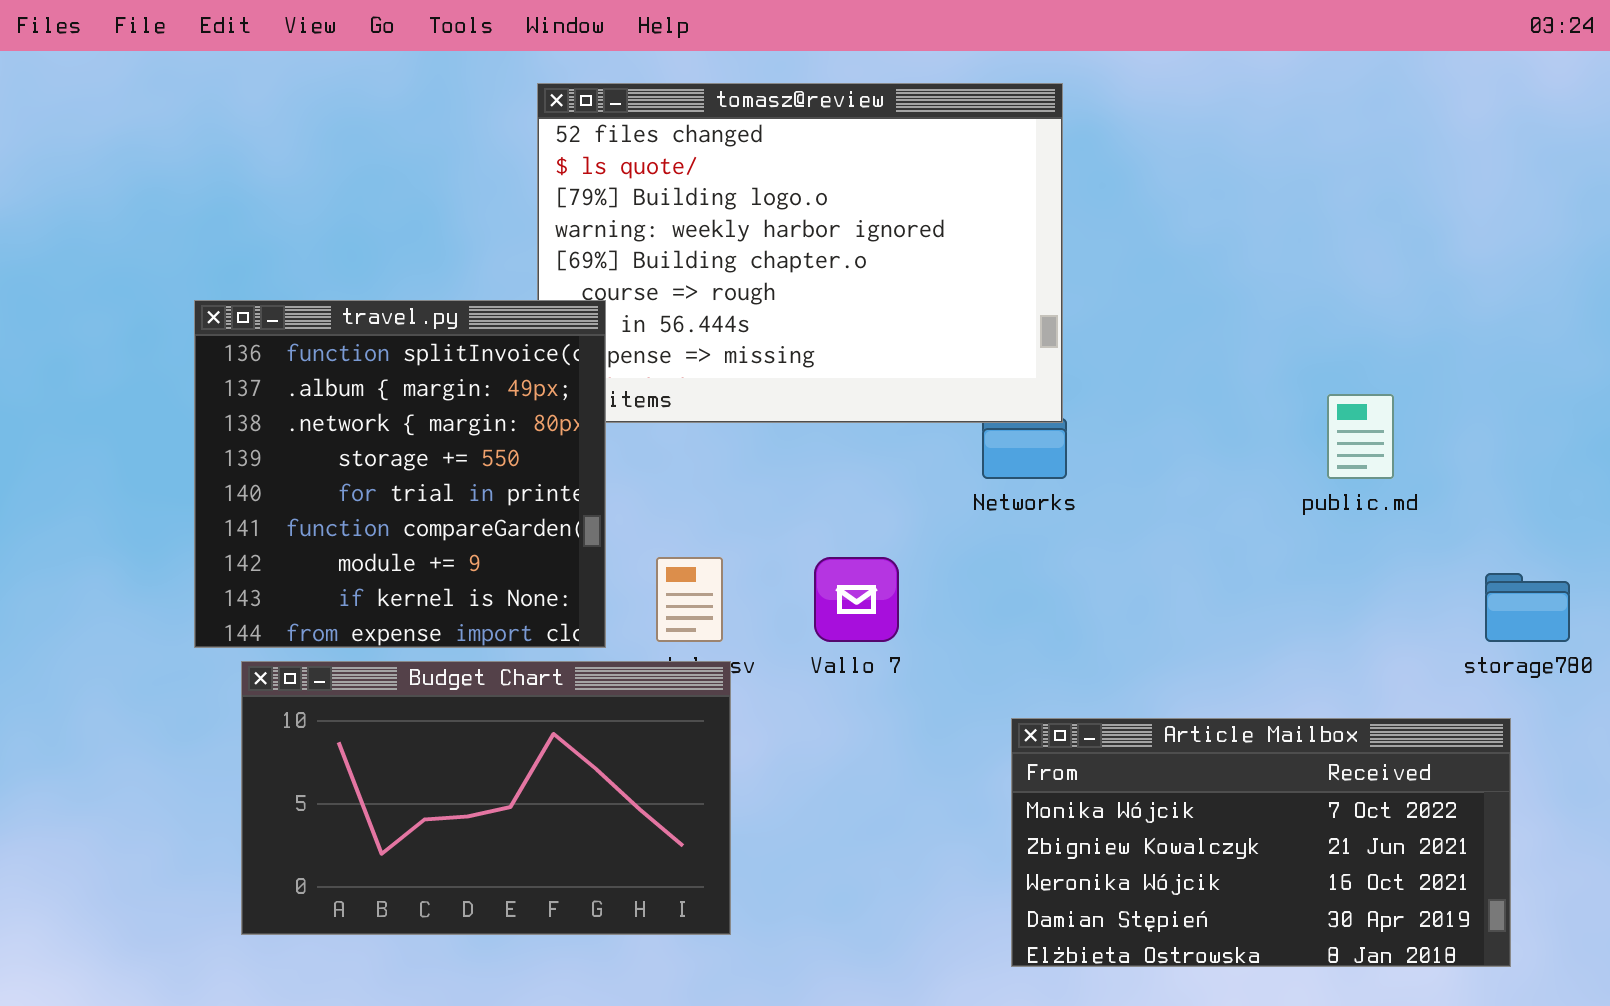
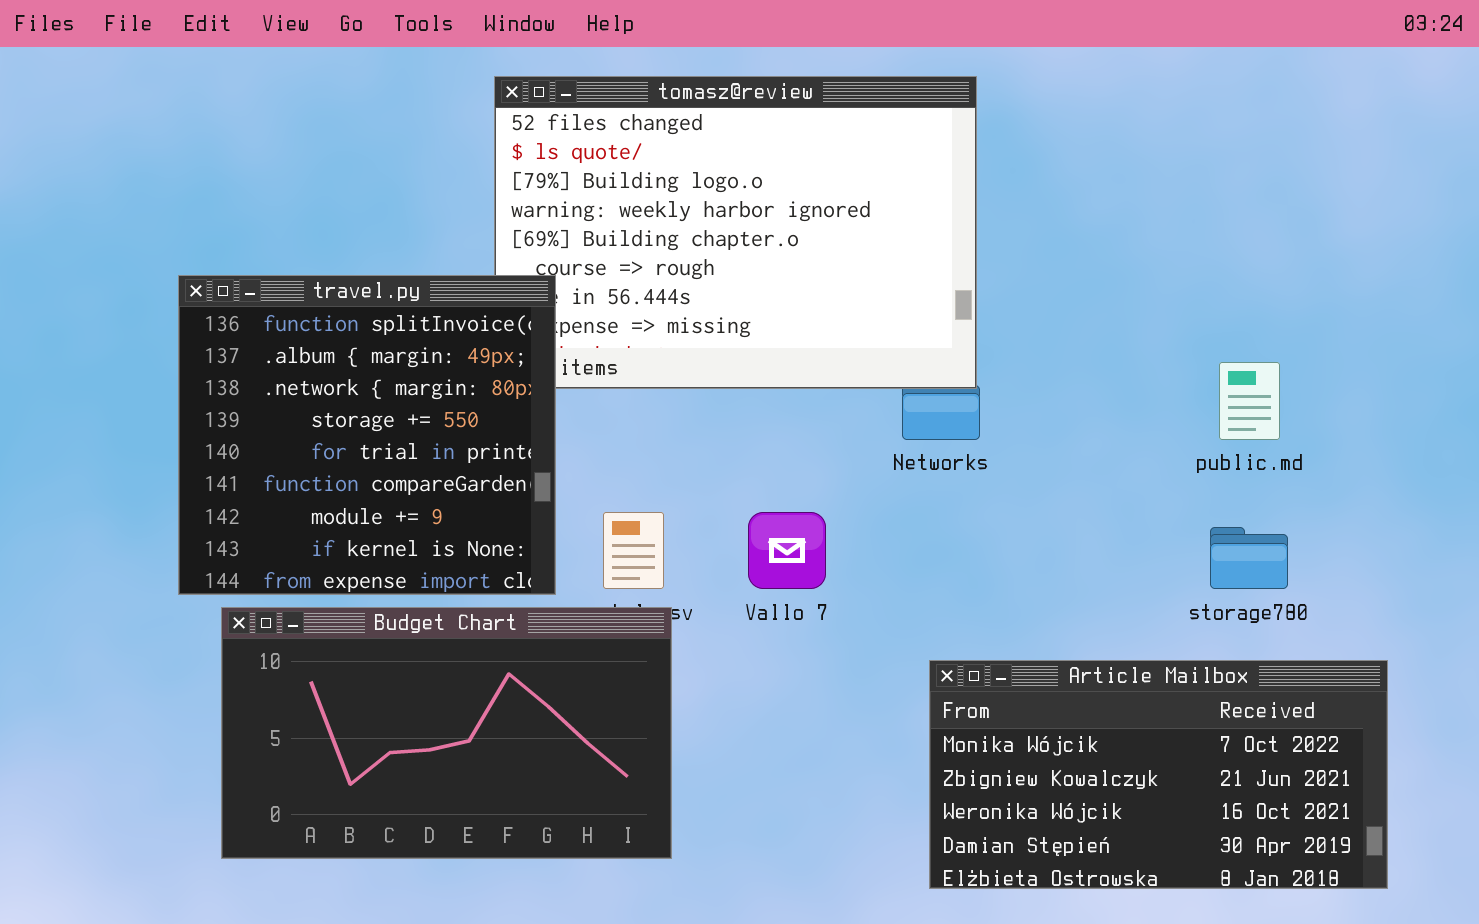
storage780: [1485,573,1570,642] -> [1210,527,1288,589], moved

